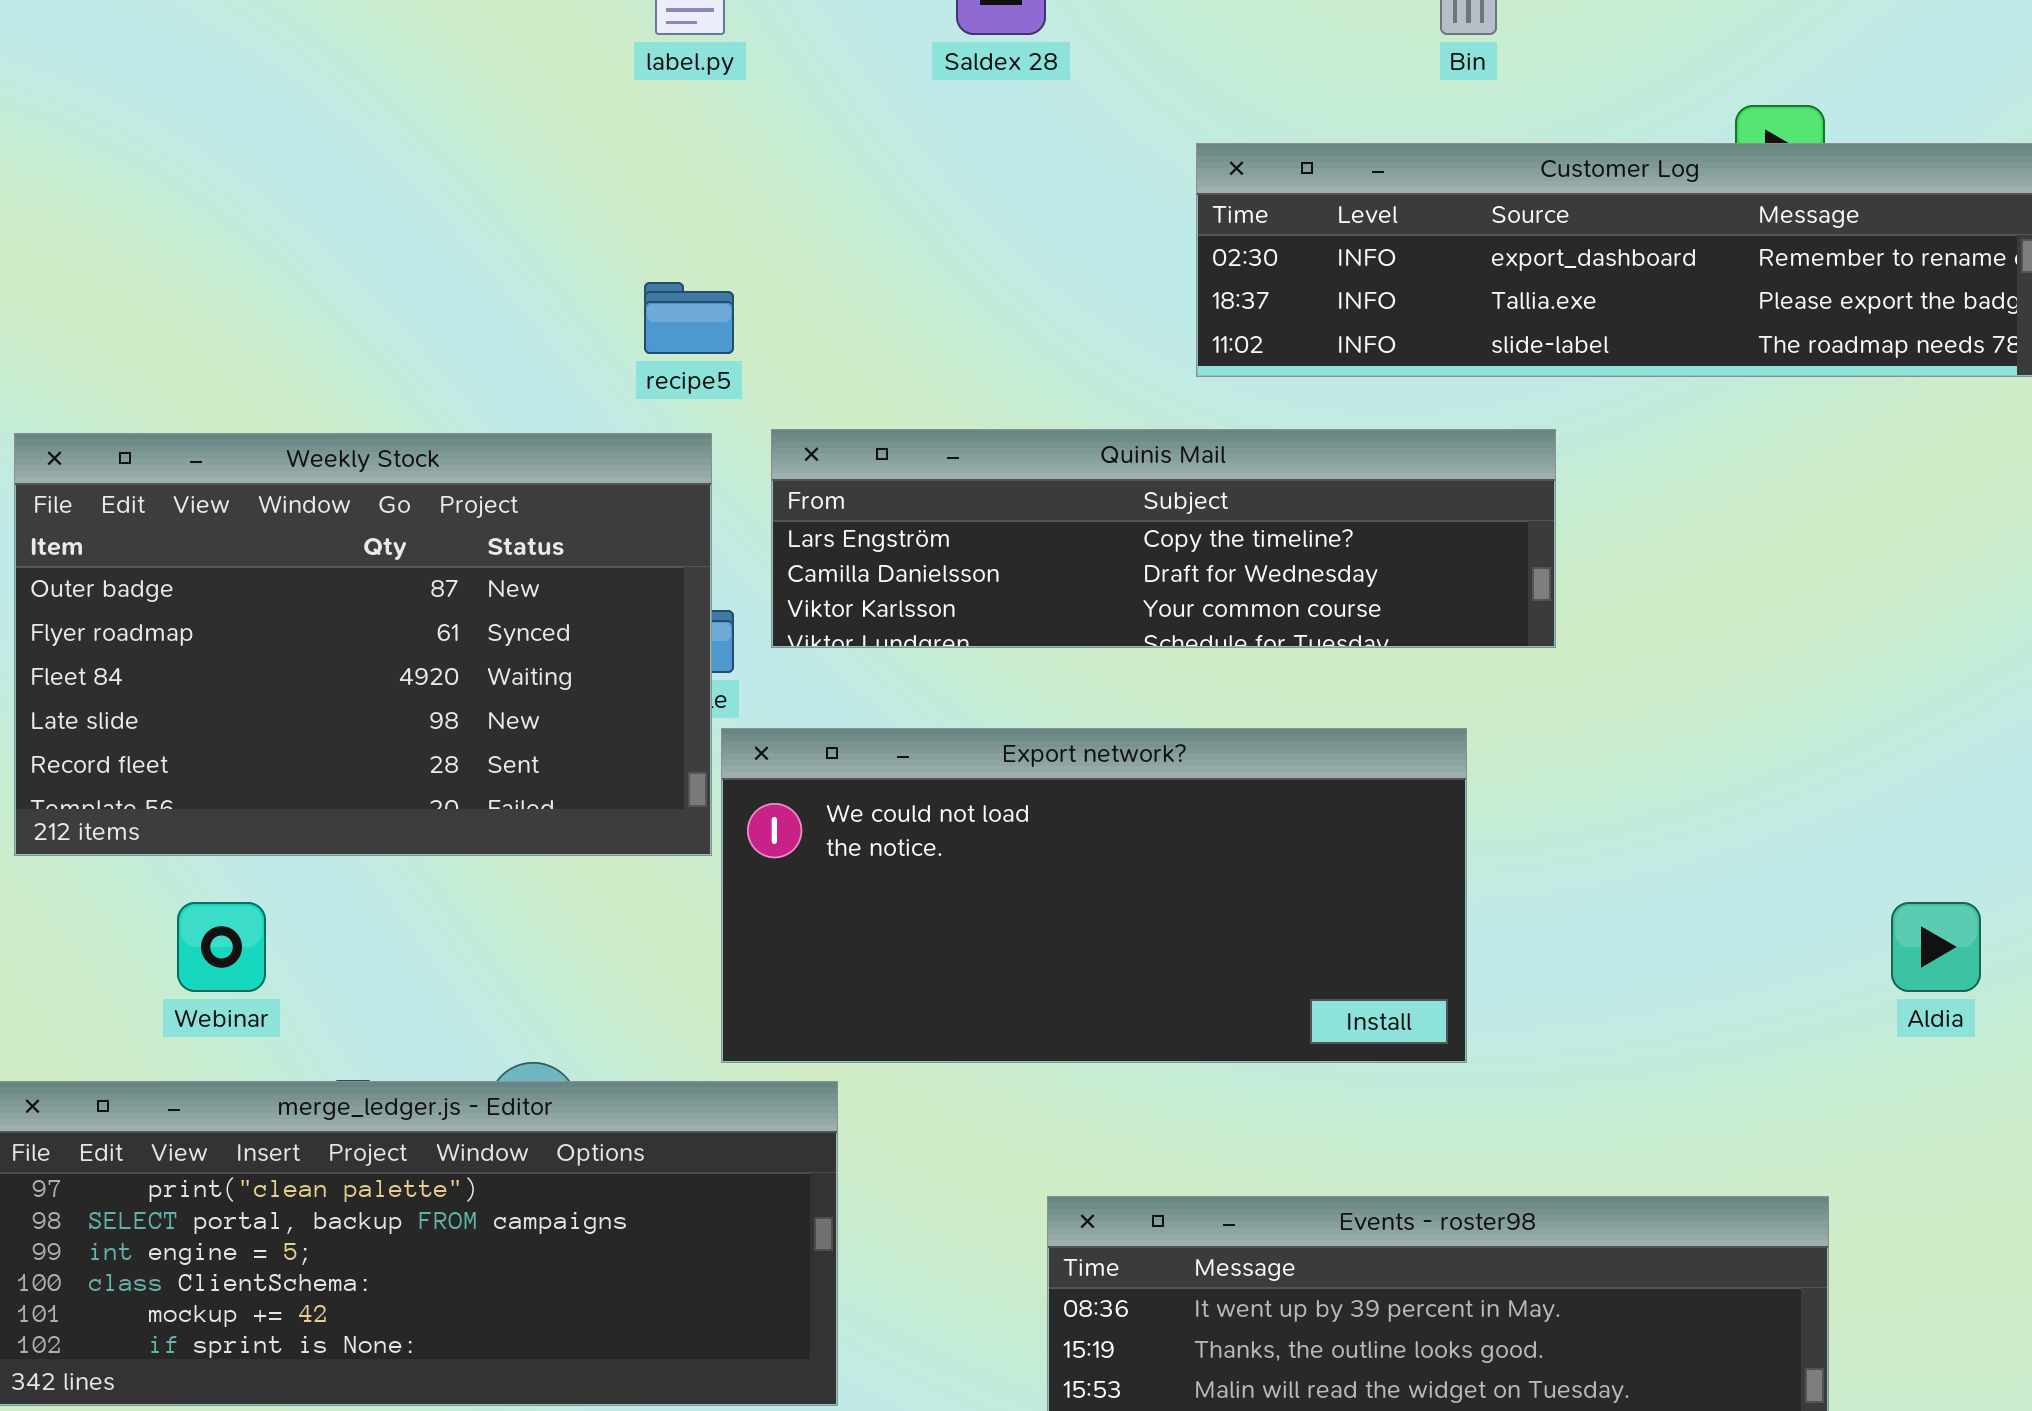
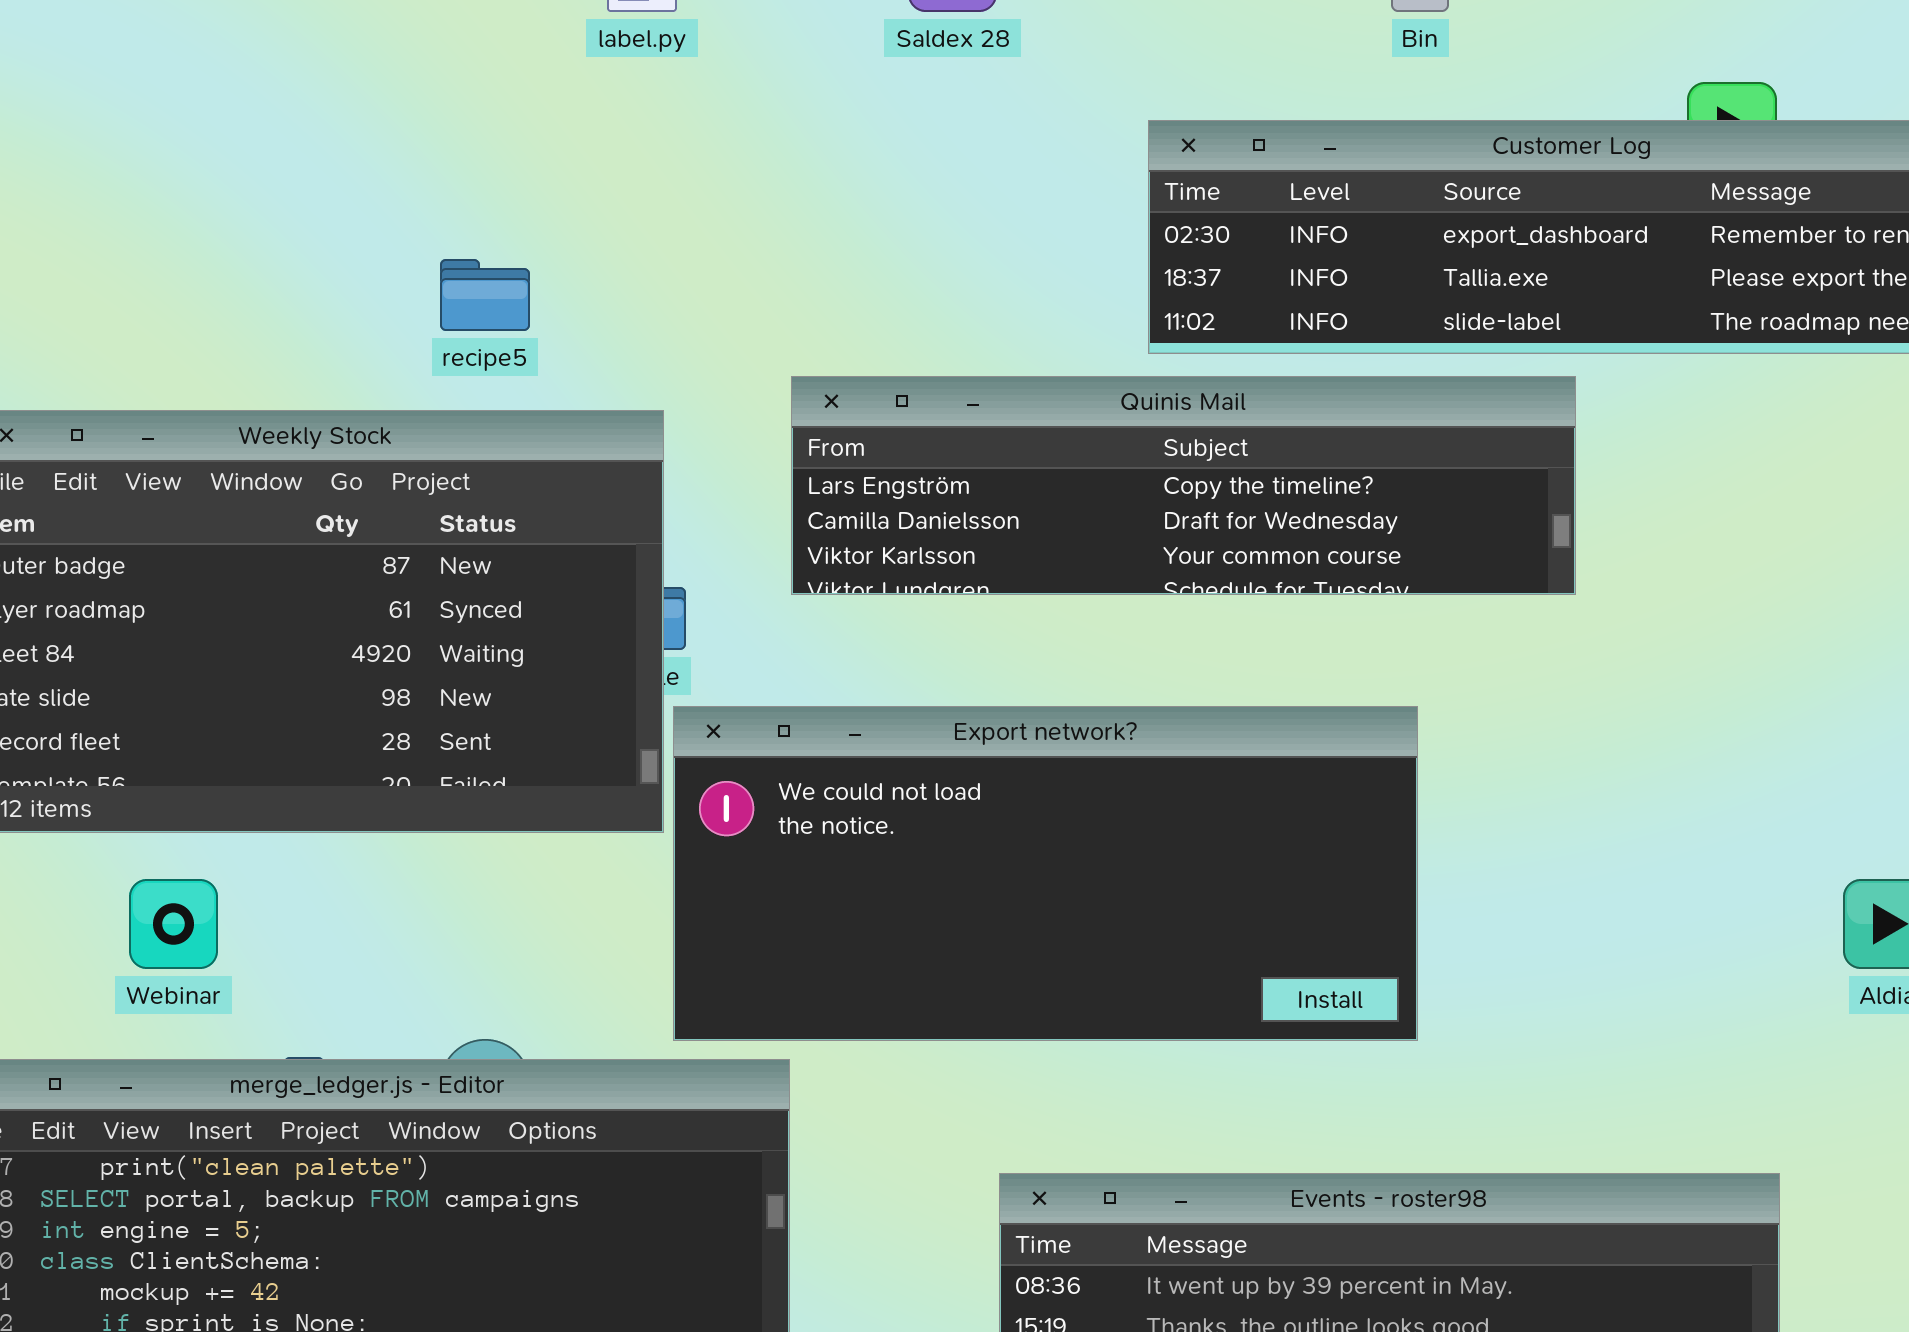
recipe5: [644,282,734,354] -> [440,259,530,331], moved
Quinis Mail: [771,429,1556,648] -> [791,376,1576,595], moved

